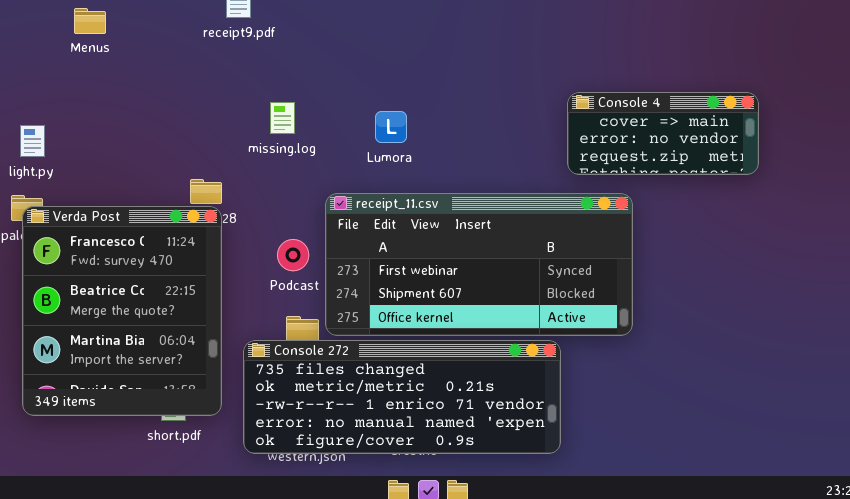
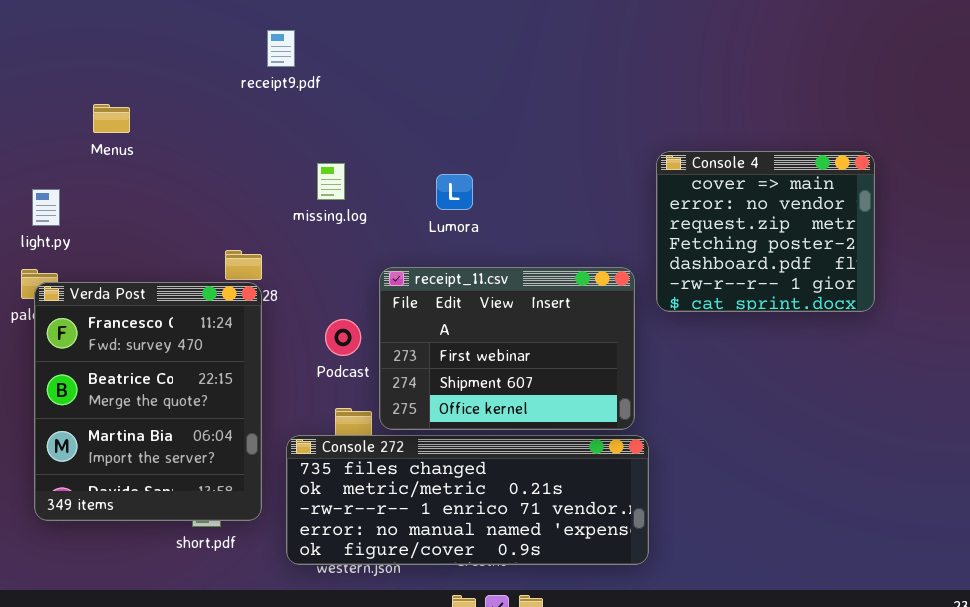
Menus: [74,8,106,34] -> [93,104,130,133], moved
Console 4: [567,92,759,175] -> [656,151,875,312], resized
receipt_11.csv: [325,193,633,336] -> [379,267,635,430], resized

